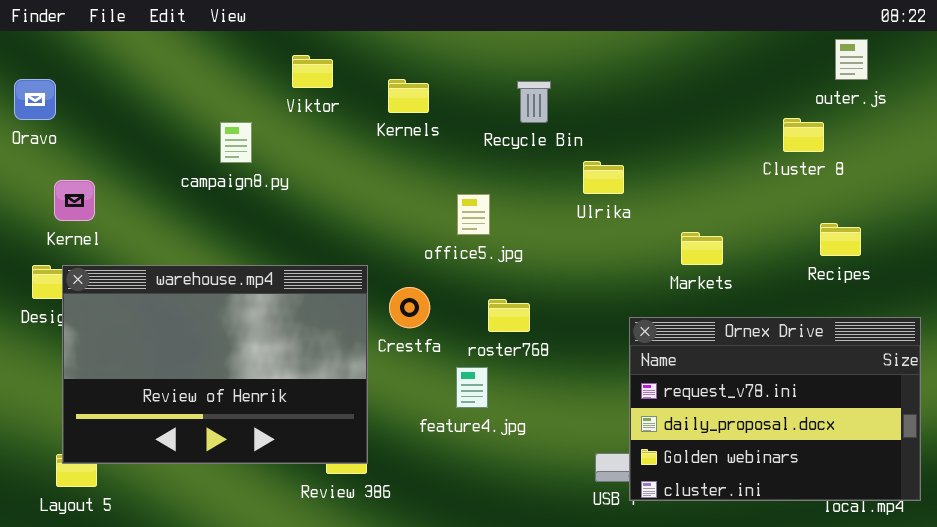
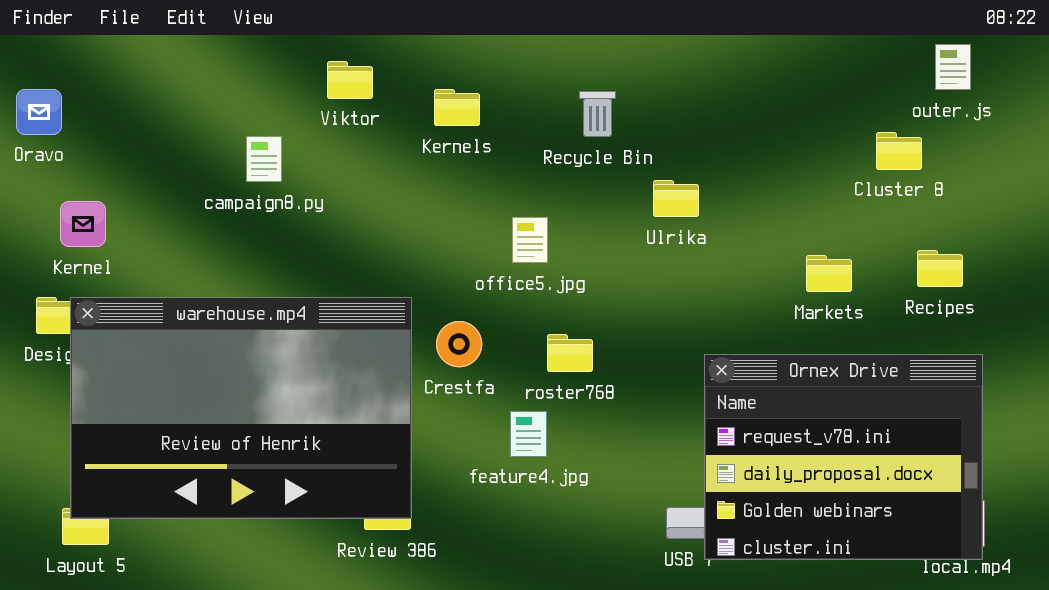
Markets: [681,232,723,265] -> [806,255,852,292], moved
Ornex Drive: [629,317,921,501] -> [704,354,983,560], resized

